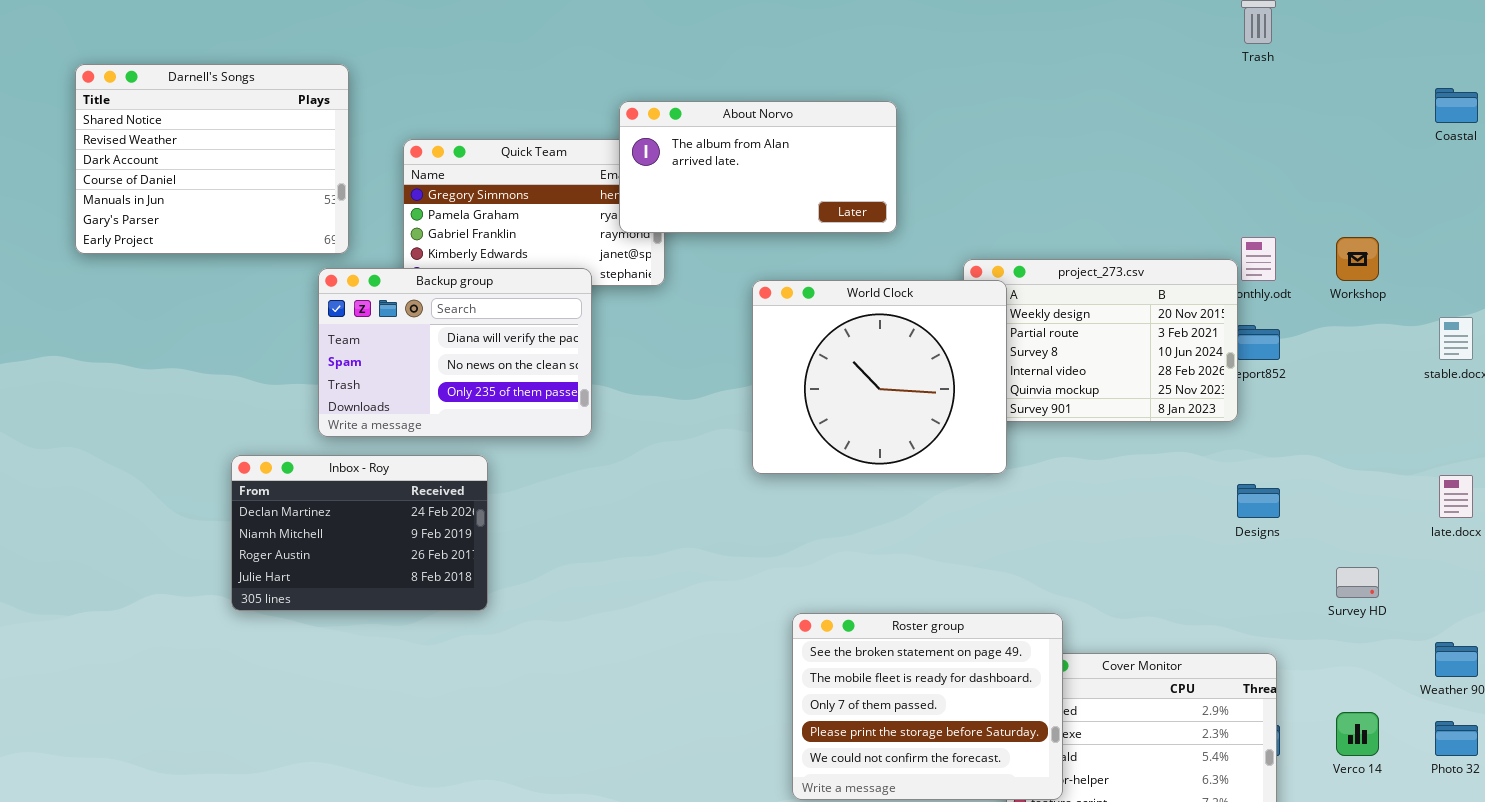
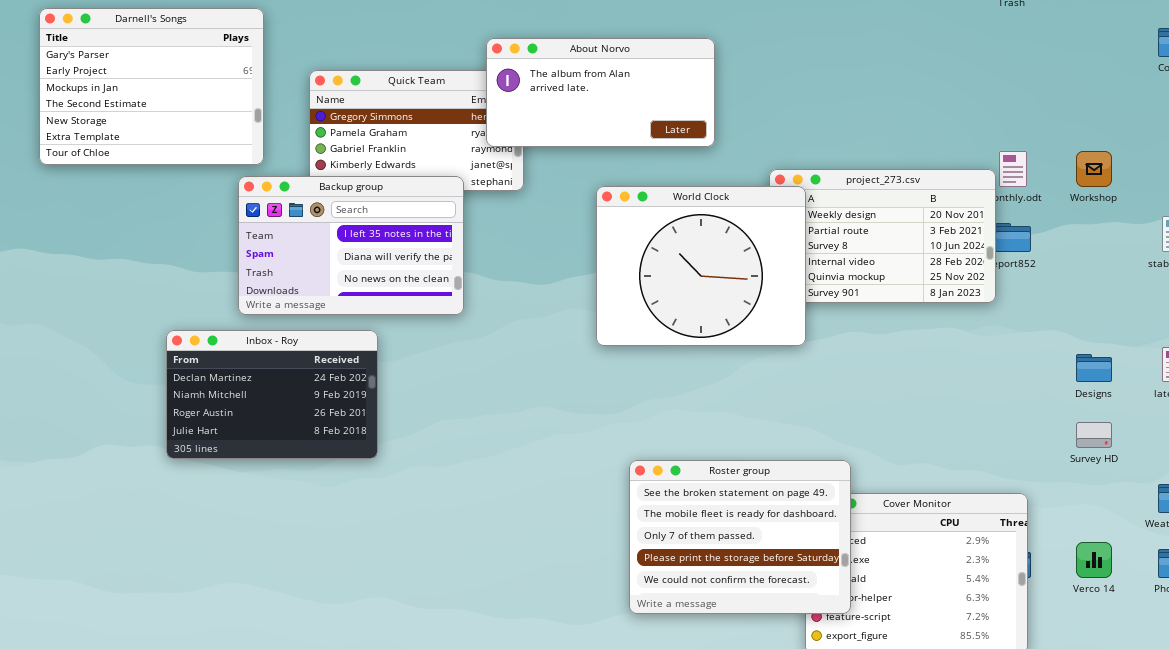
Darnell's Songs: [75,64,349,254] -> [39,8,264,165], scrolled down 5 rows
Backup group: [318,268,592,437] -> [238,176,464,315], scrolled up 1 row
Designs: [1237,484,1280,518] -> [1076,354,1112,382], moved

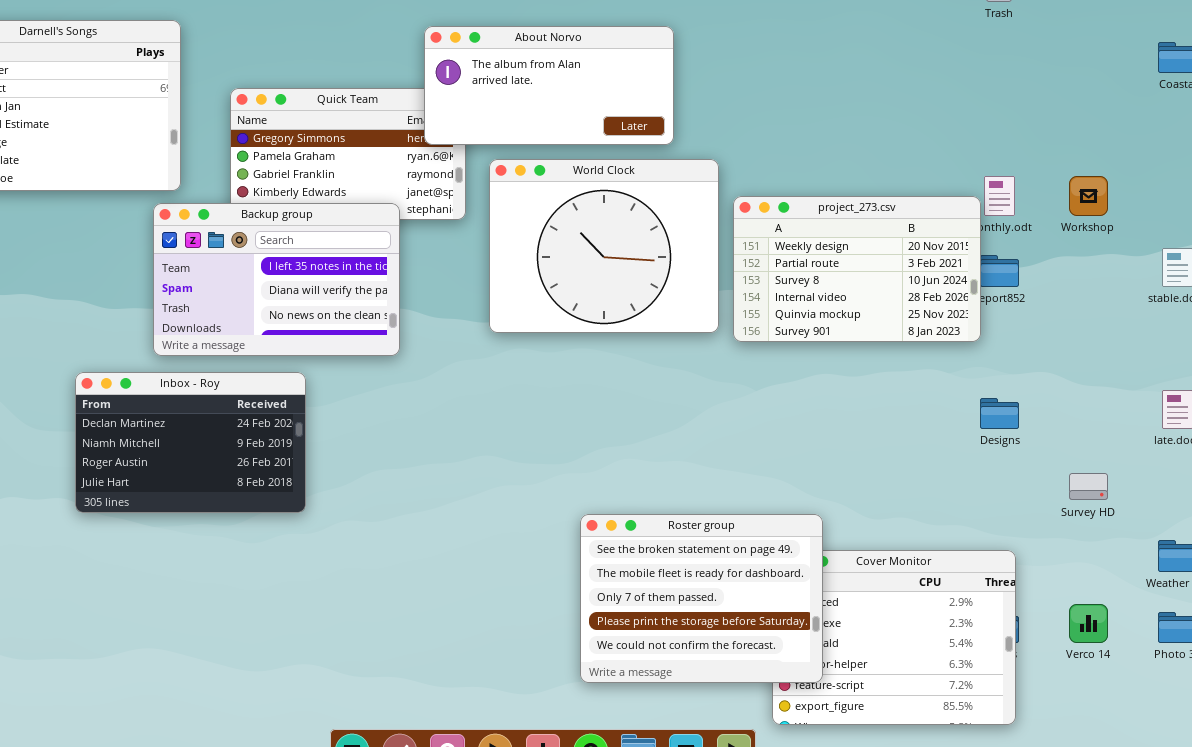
About Norvo: [486,38,715,147] -> [424,26,674,145], moved
World Clock: [596,186,806,346] -> [489,159,719,333], moved
Designs: [1076,354,1112,382] -> [980,398,1019,429], moved

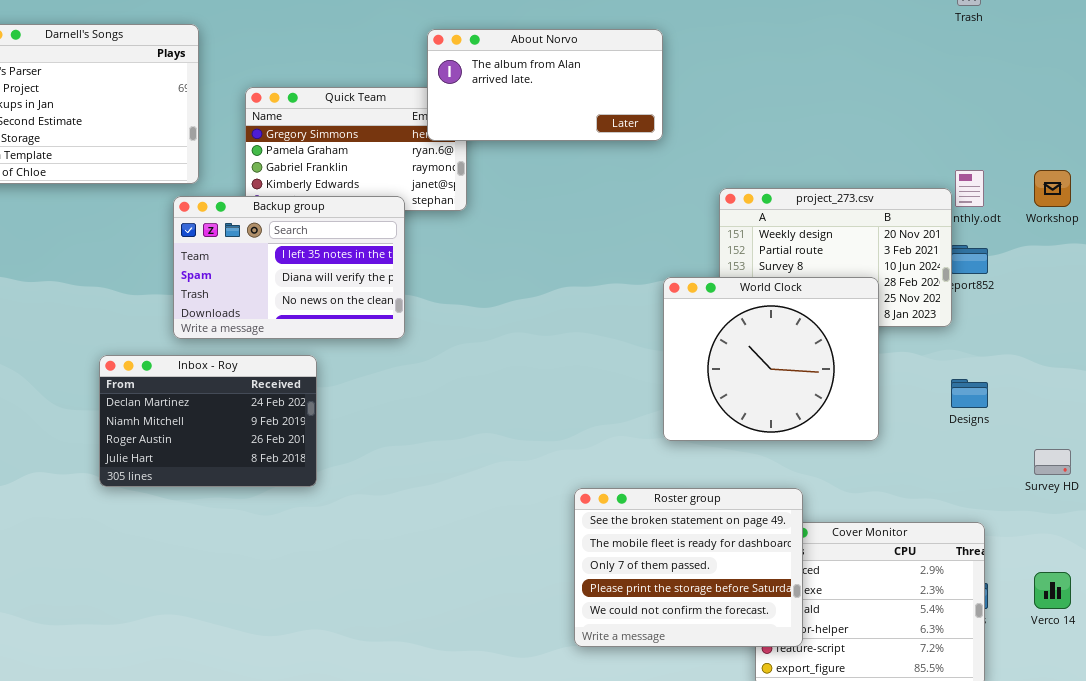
World Clock: [489,159,719,333] -> [663,277,879,441], moved

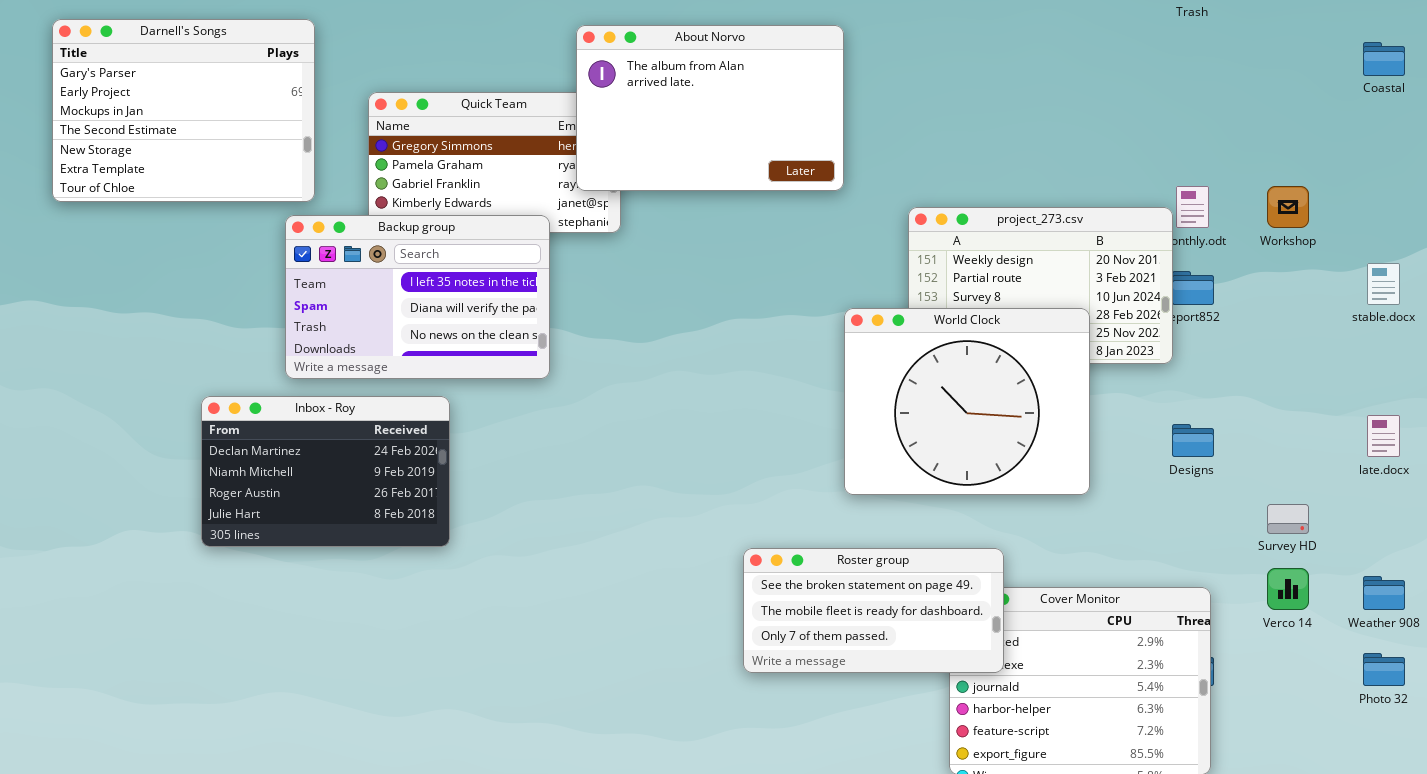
About Norvo: [427,29,663,141] -> [576,25,844,191], resized
Roster group: [574,488,803,647] -> [743,548,1004,673], resized
Verco 14: [1034,572,1071,609] -> [1267,568,1309,610], moved

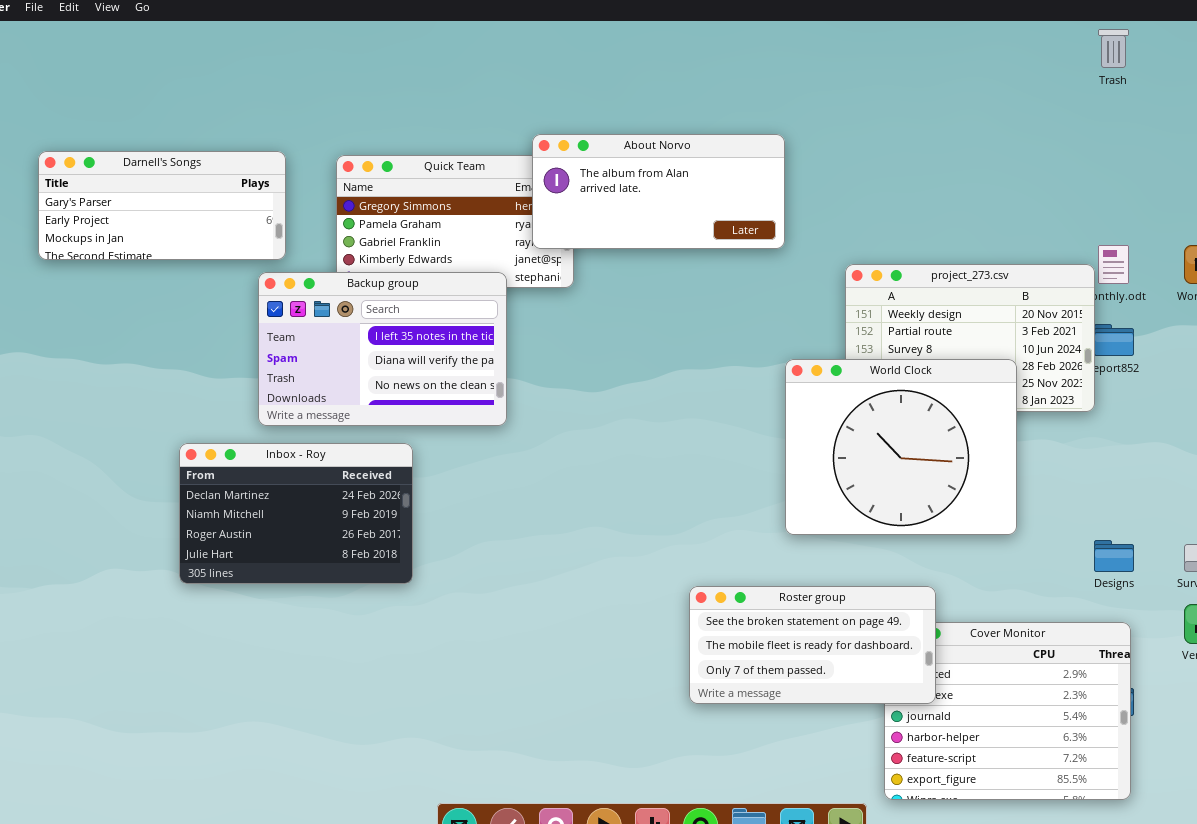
Darnell's Songs: [52,19,315,202] -> [38,151,286,260], resized
About Norvo: [576,25,844,191] -> [532,134,785,249], resized
Designs: [1172,424,1214,457] -> [1094,540,1134,572], moved

